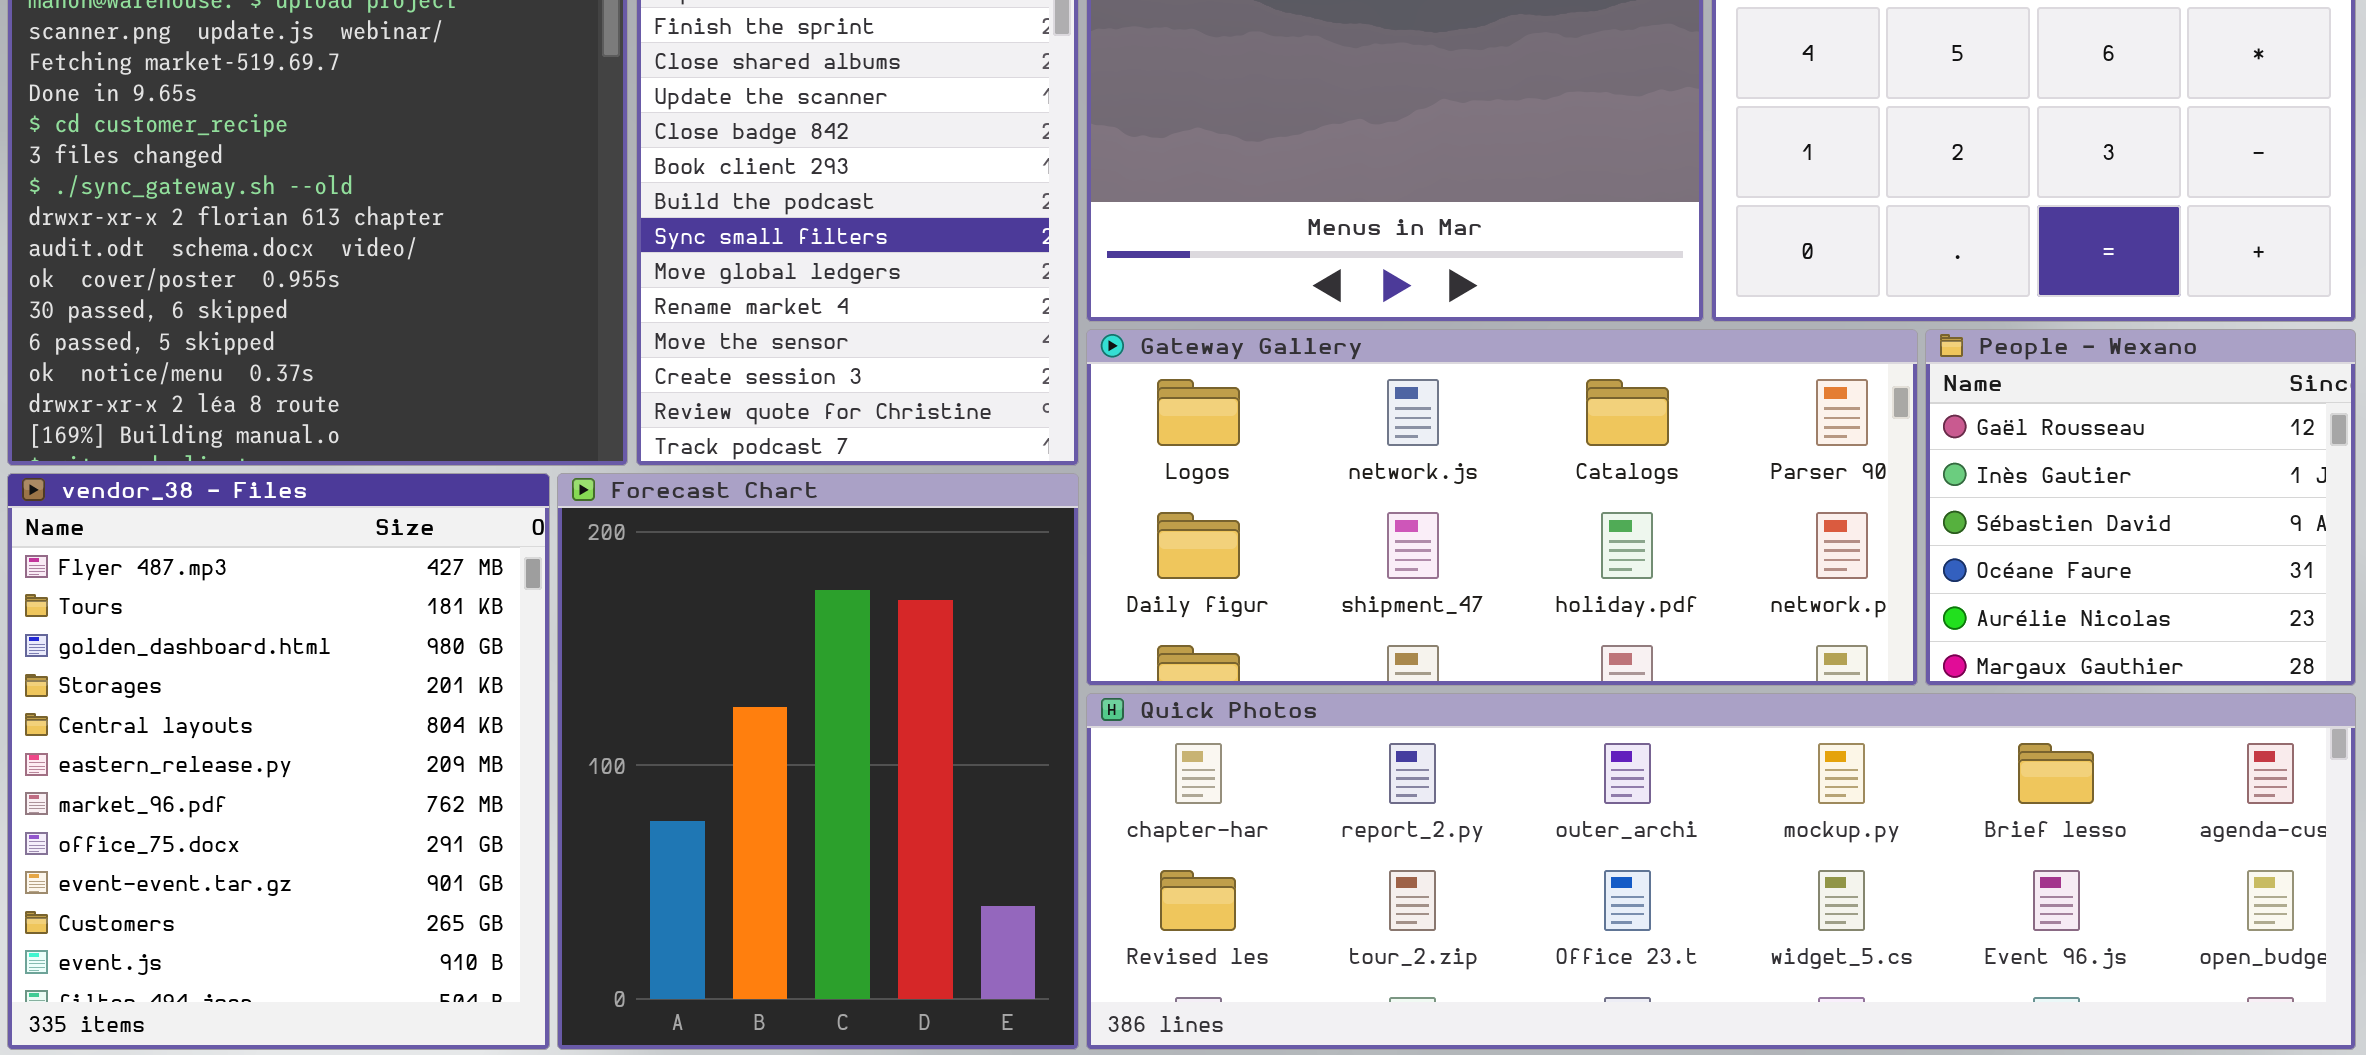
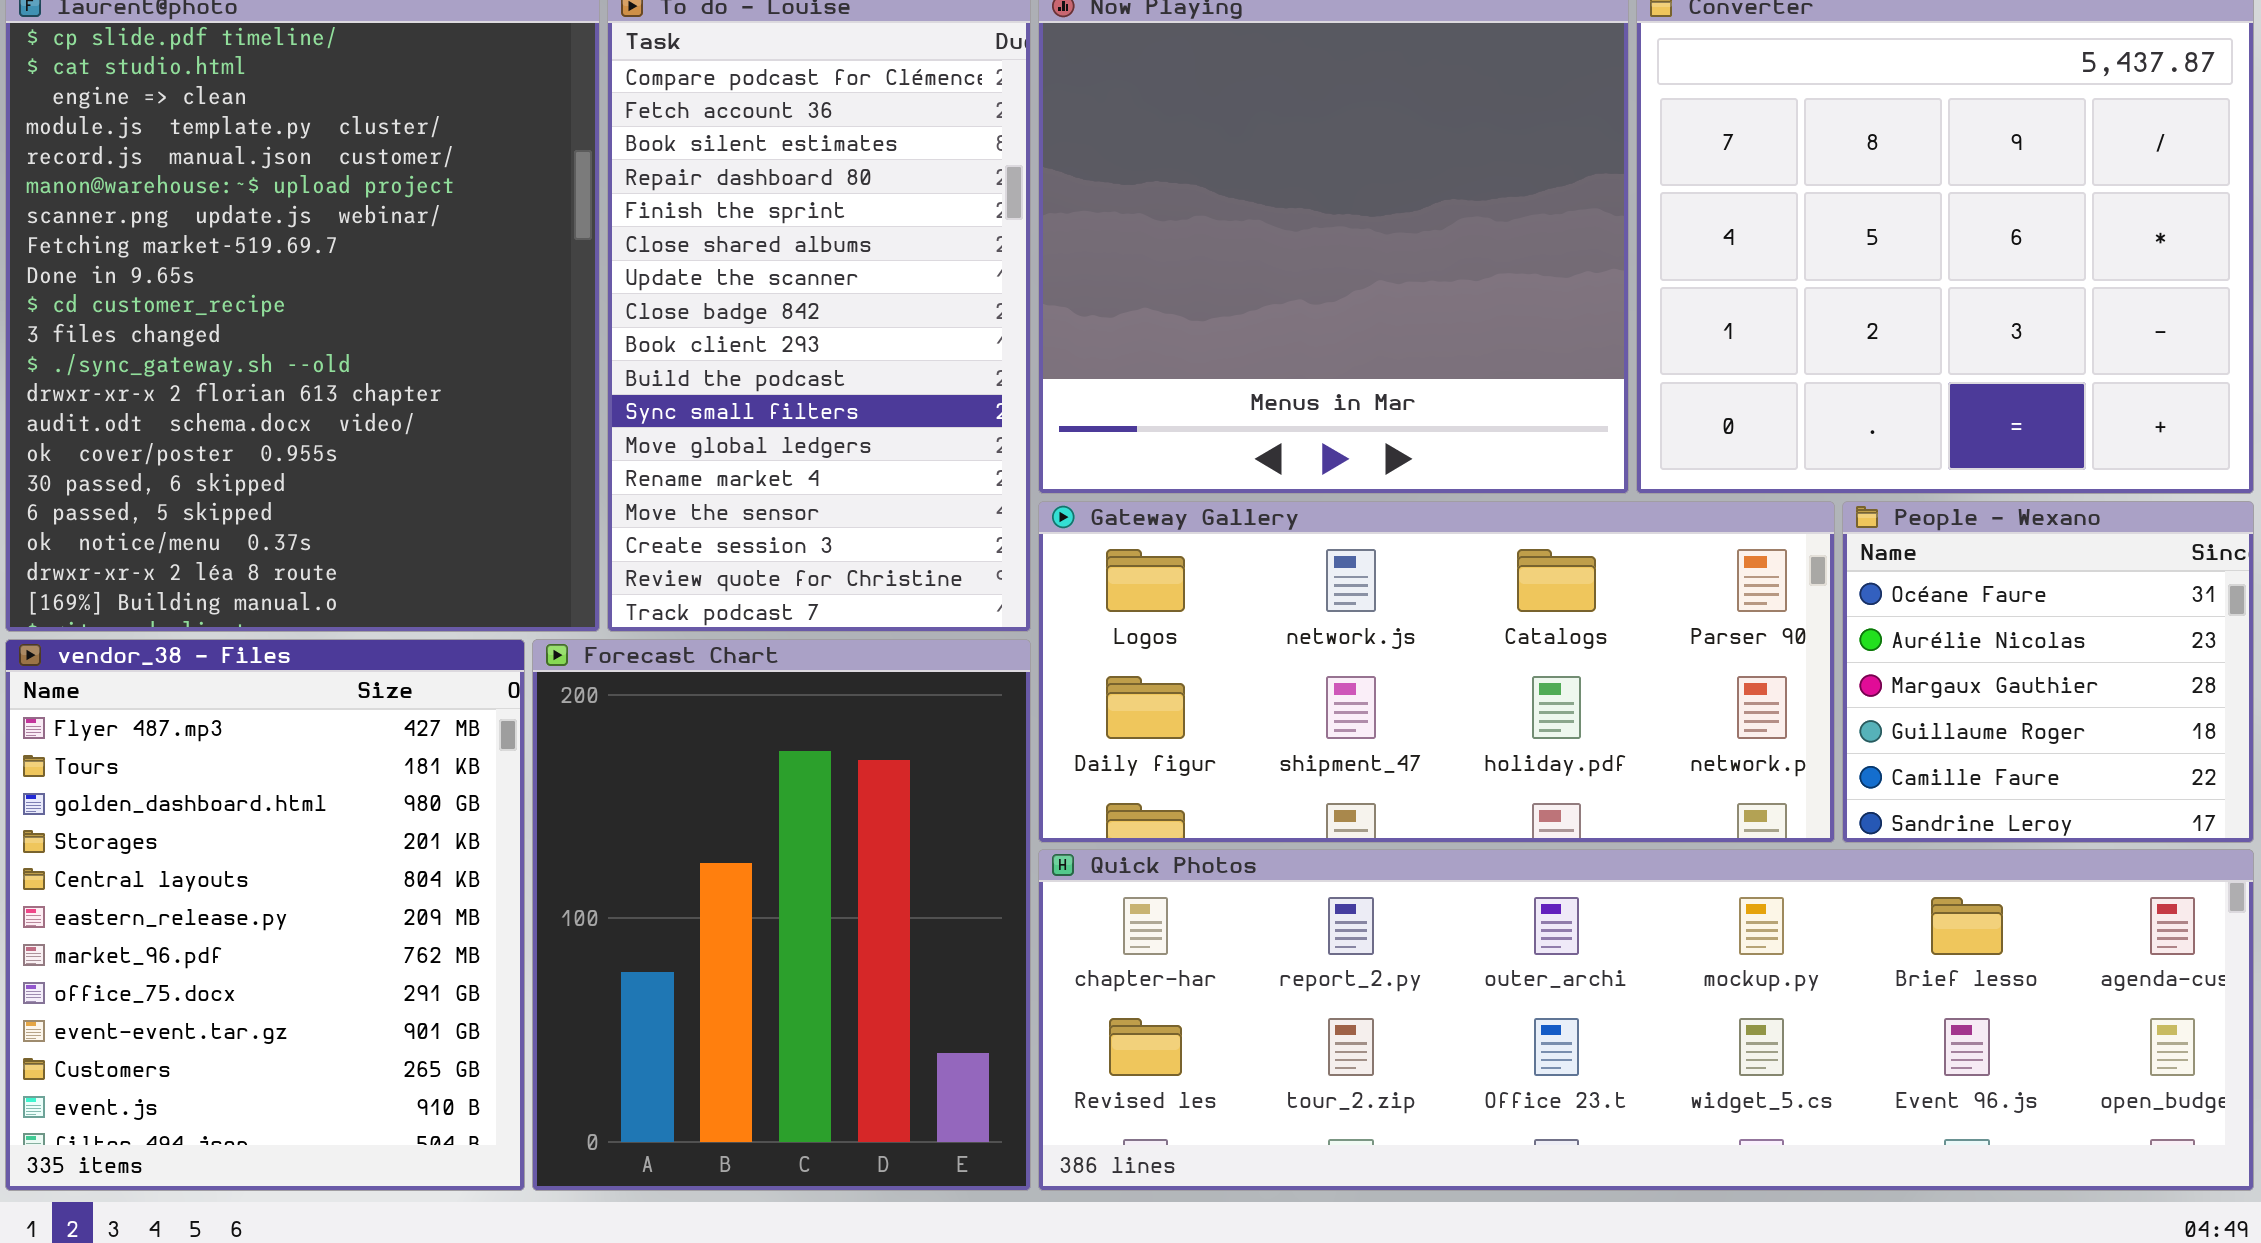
People - Wexano: [1925,329,2356,686] -> [1842,501,2254,843], scrolled down 3 rows

